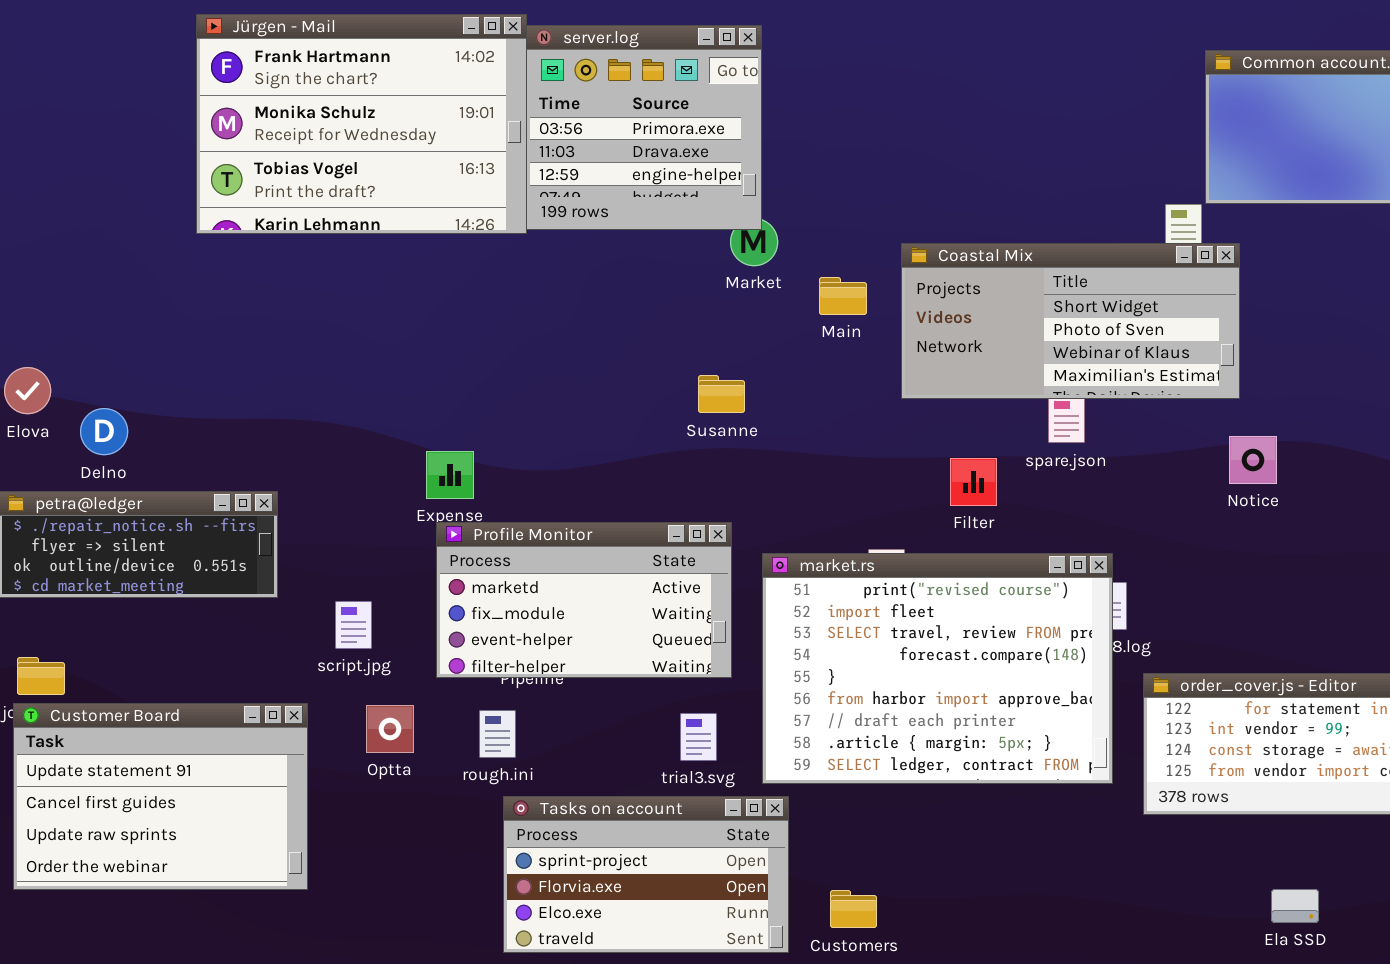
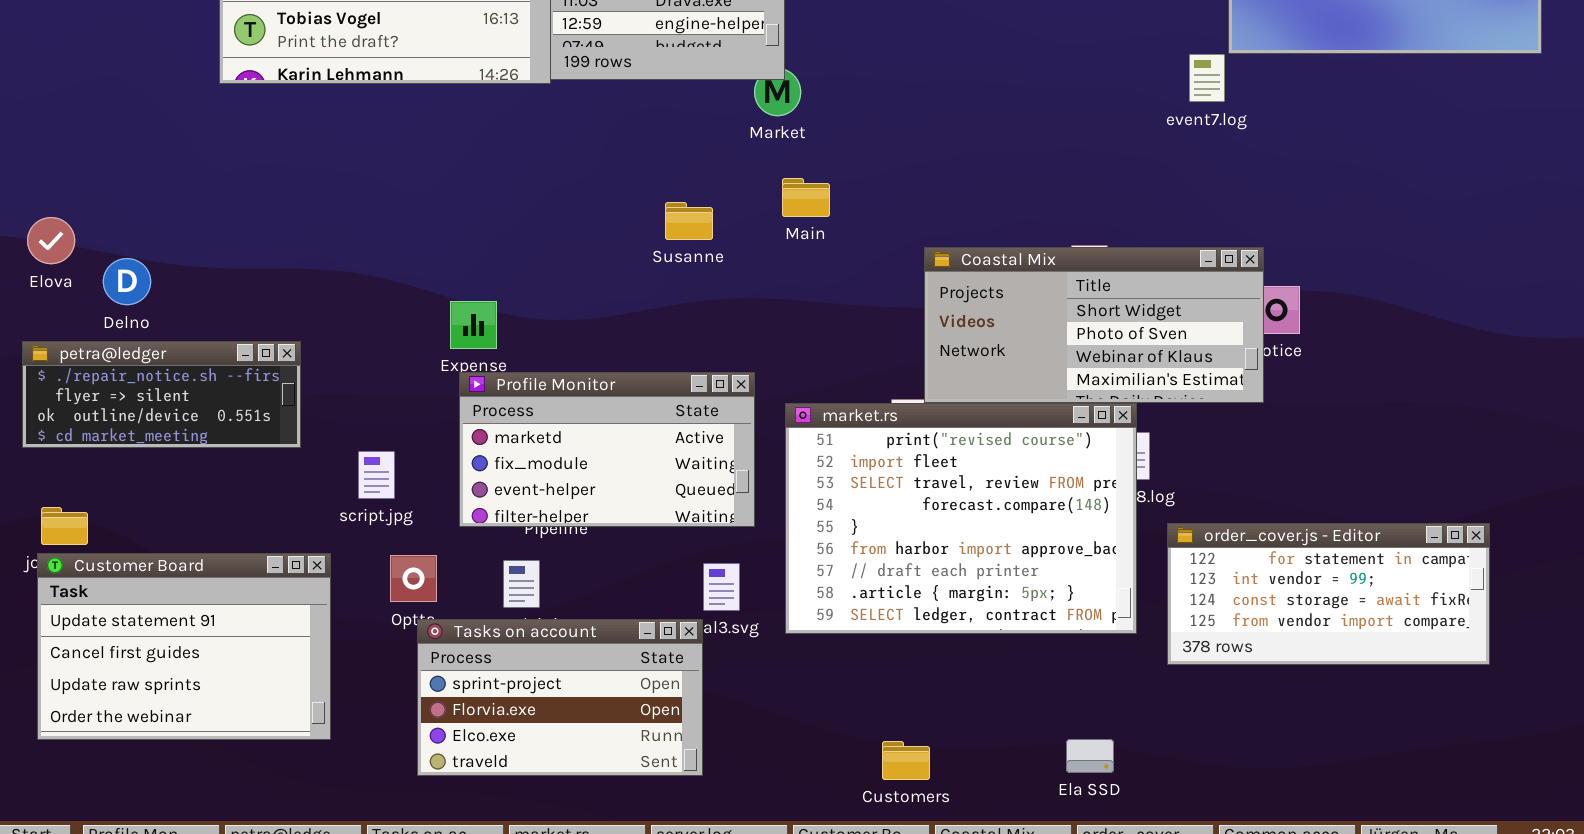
Coastal Mix: [901,243,1240,399] -> [924,247,1264,403], moved
Main: [819,277,867,315] -> [782,178,830,217], moved
Susanne: [698,375,745,413] -> [665,202,713,240], moved
Tasks on account: [503,796,789,953] -> [417,619,703,776], moved
Ela SSD: [1271,889,1319,923] -> [1066,739,1114,773], moved
Customers: [830,890,877,928] -> [882,741,930,780], moved

